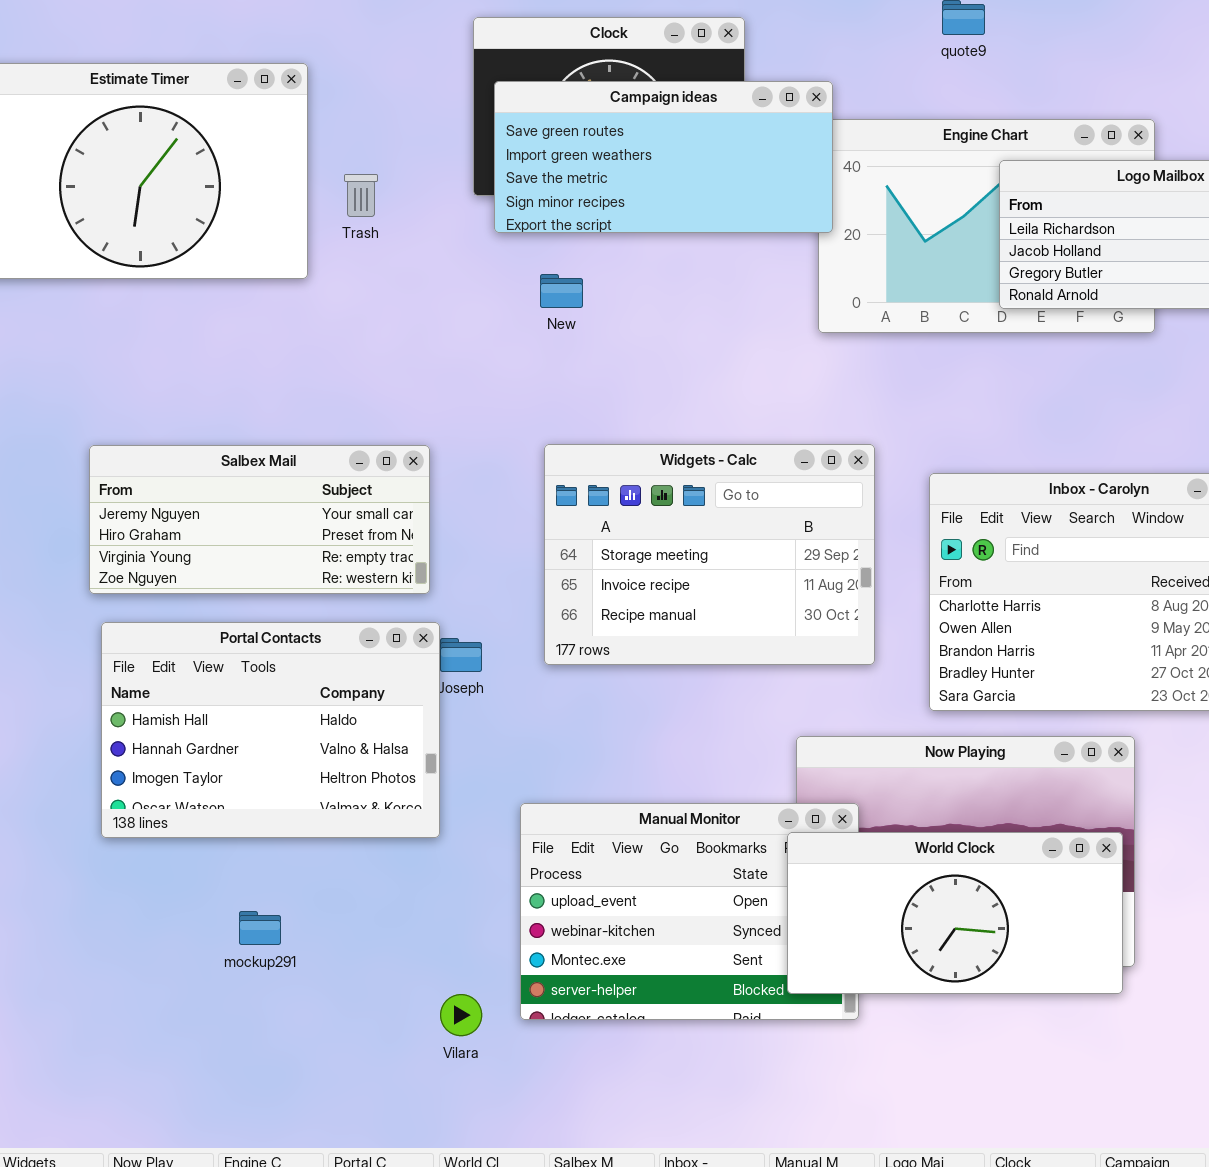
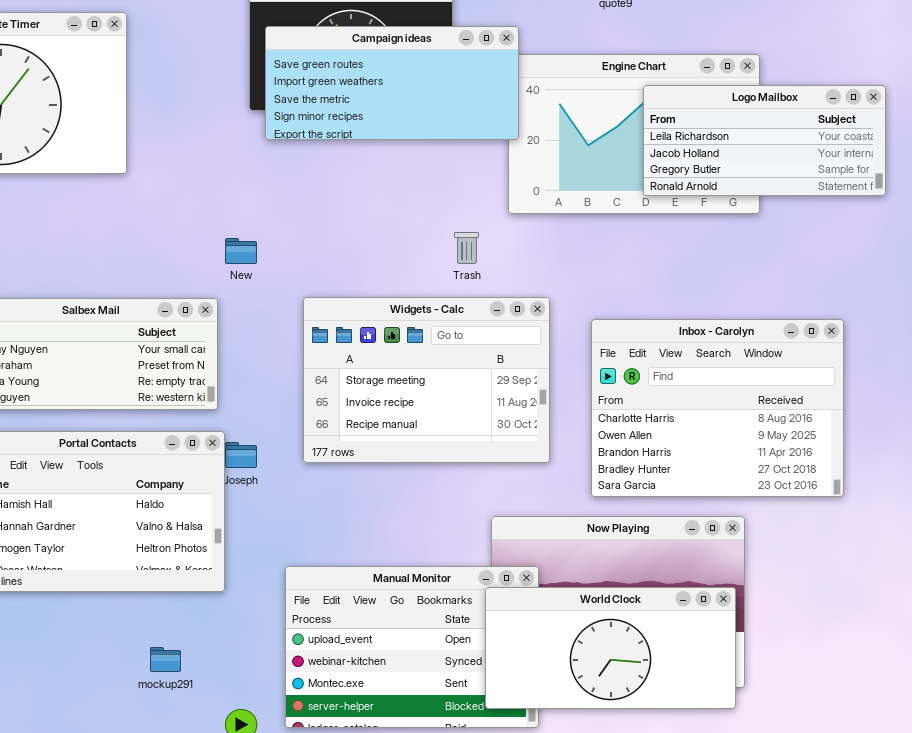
Trash: [344,174,378,217] -> [454,232,479,264], moved
New: [540,274,583,308] -> [225,238,257,264], moved
mockup291: [239,911,281,945] -> [150,647,181,672], moved

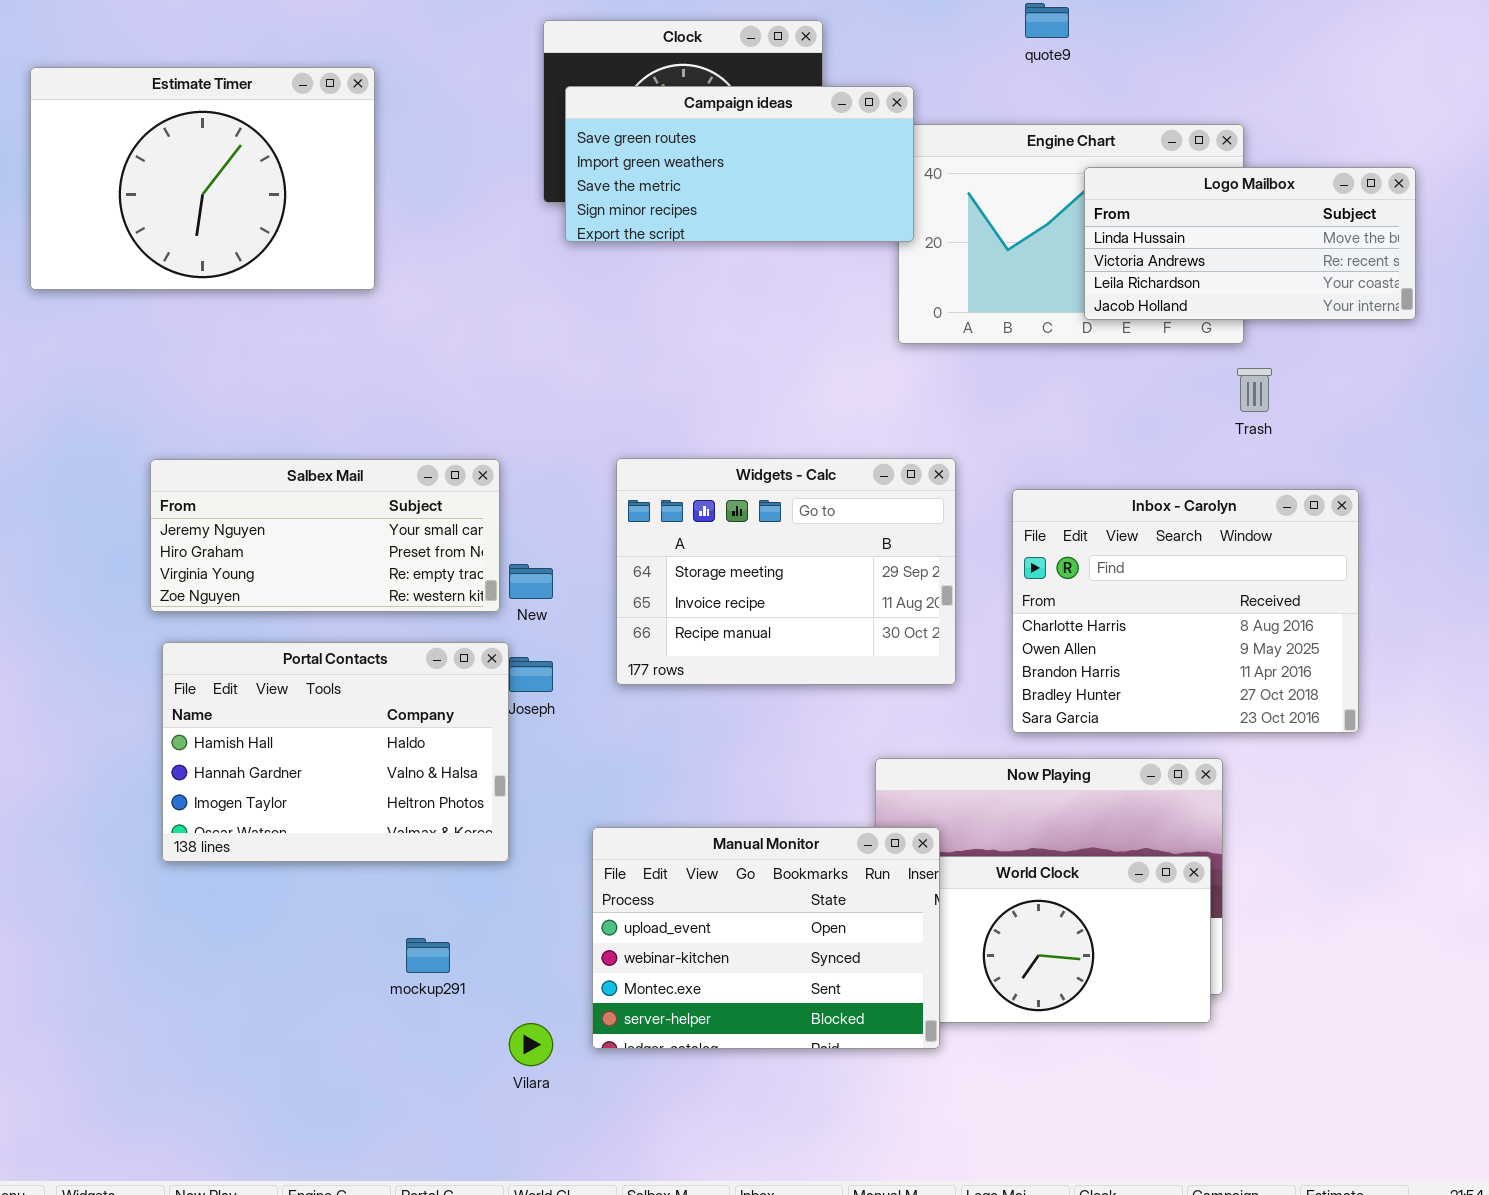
Logo Mailbox: [643,85,886,196] -> [1084,167,1416,320], scrolled up 2 rows
Trash: [454,232,479,264] -> [1237,368,1272,412], moved
New: [225,238,257,264] -> [509,564,553,599], moved
Manual Monitor: [285,566,539,728] -> [592,827,940,1049], raised

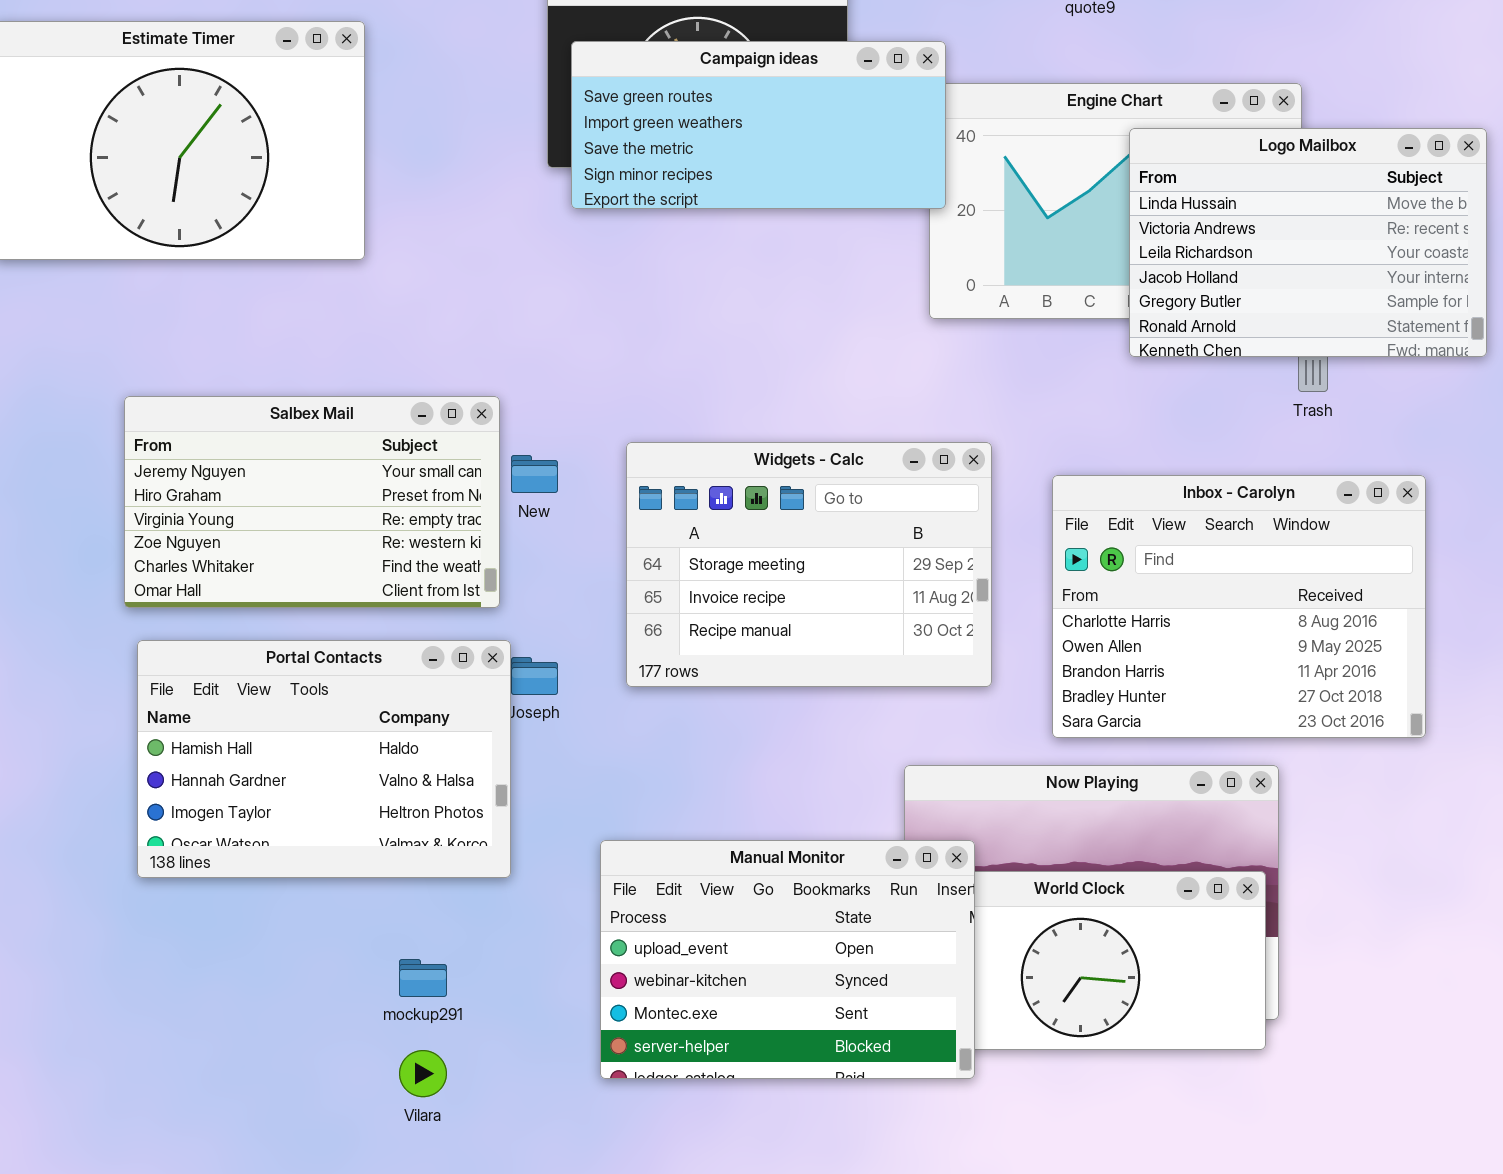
Logo Mailbox: [1084,167,1416,320] -> [1129,128,1487,357], resized
Salbex Mail: [150,459,500,612] -> [124,396,500,608], resized
New: [509,564,553,599] -> [511,455,558,493], moved
Vilara: [509,1023,553,1066] -> [399,1050,447,1097], moved

